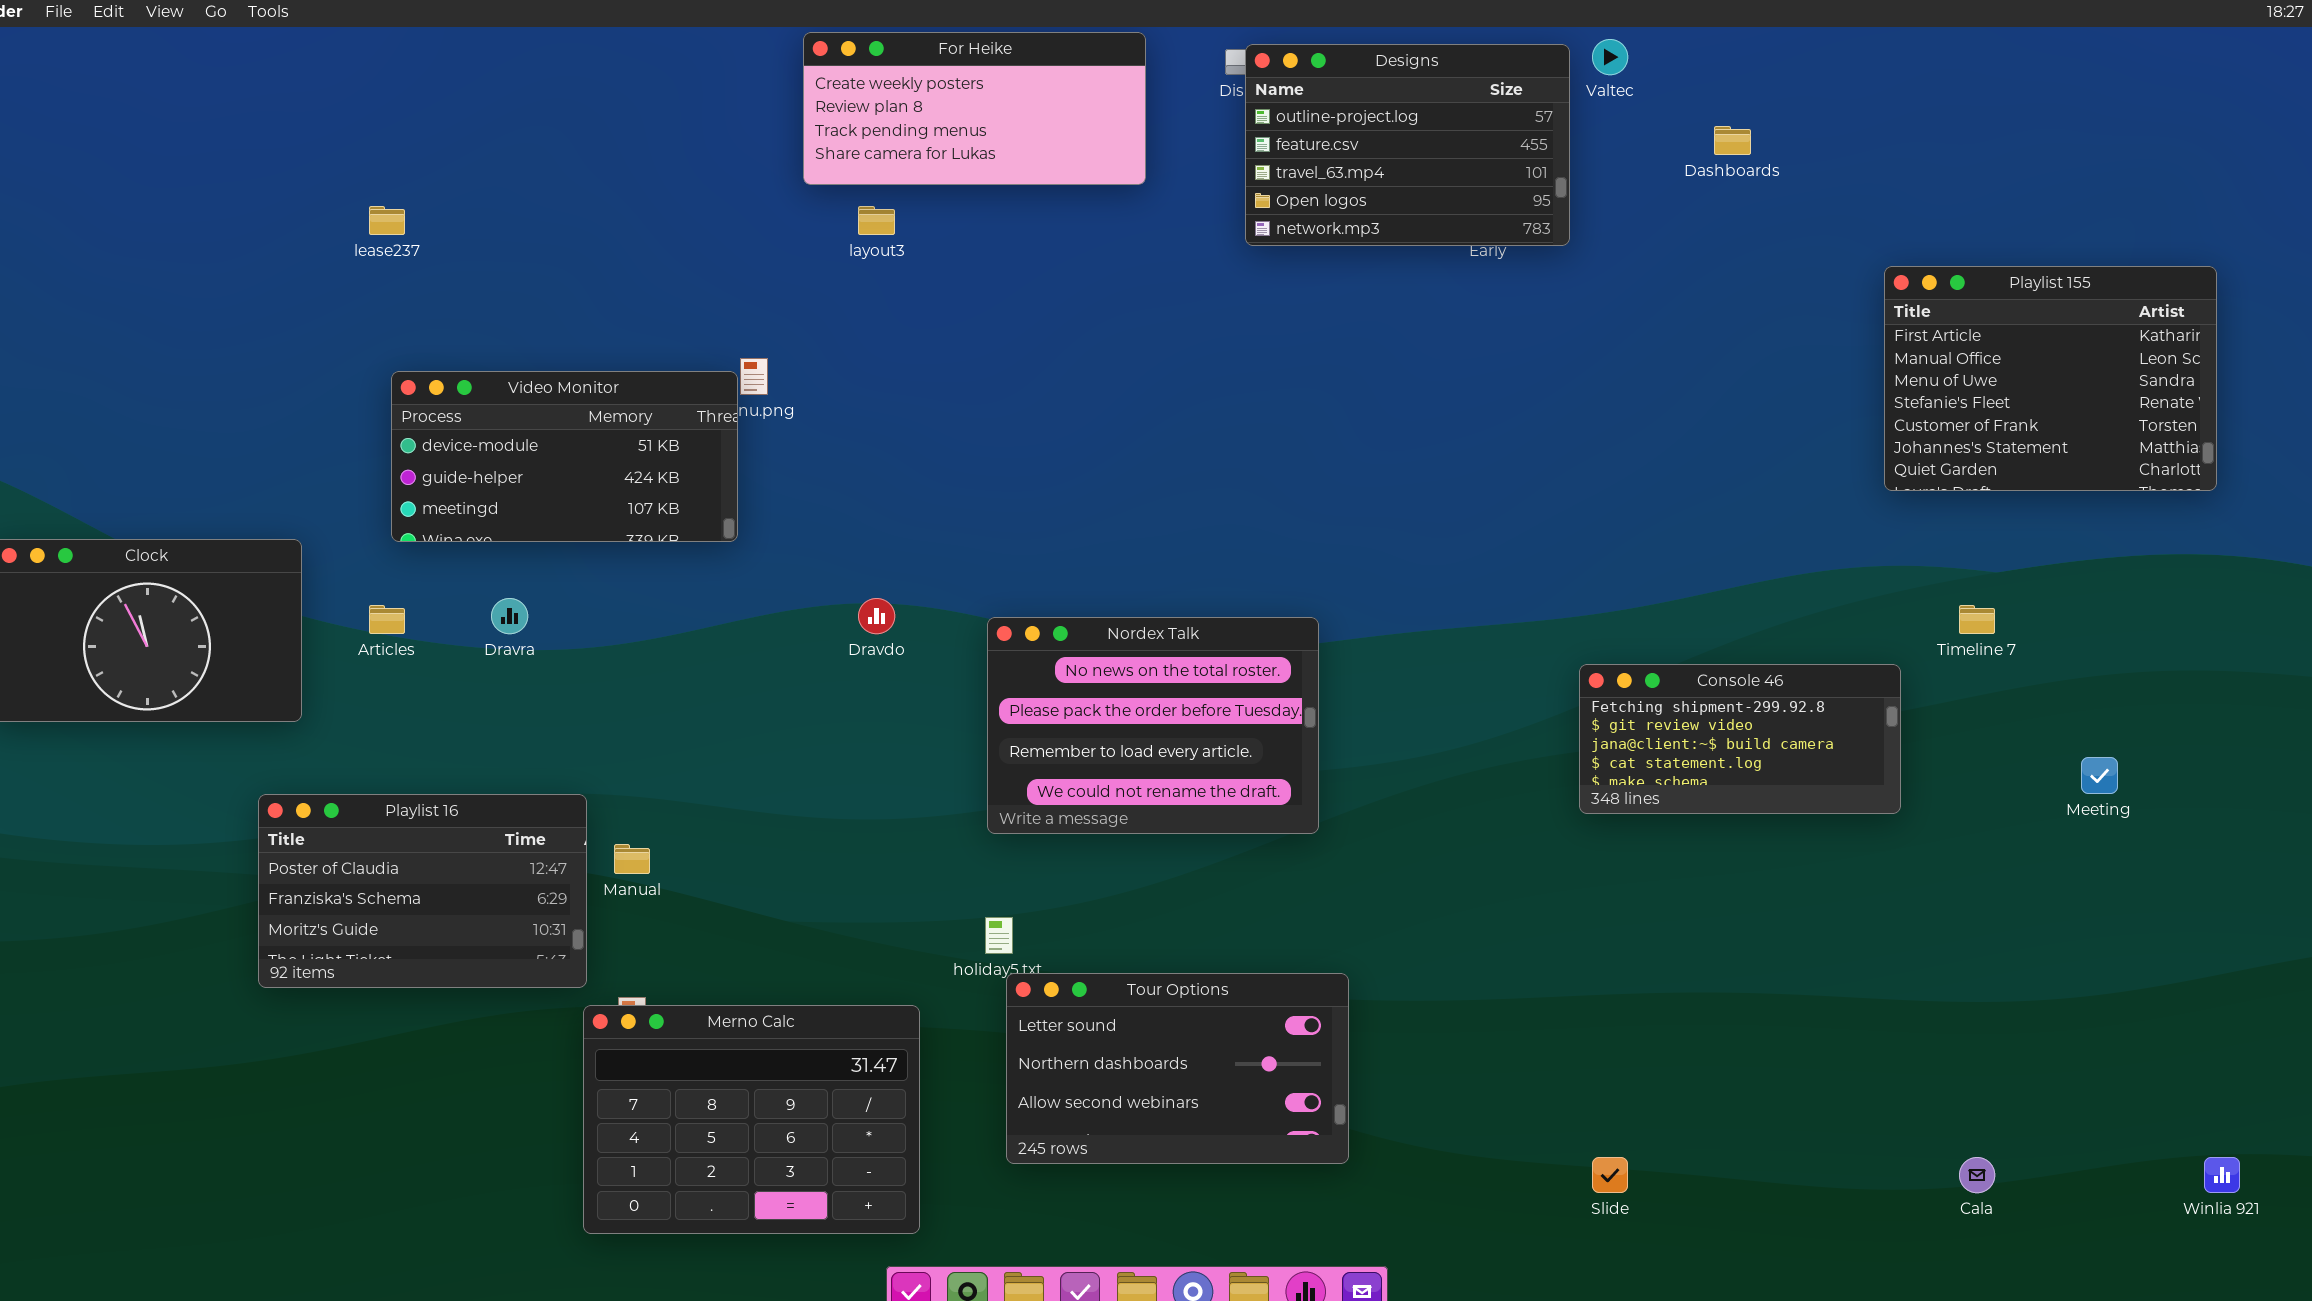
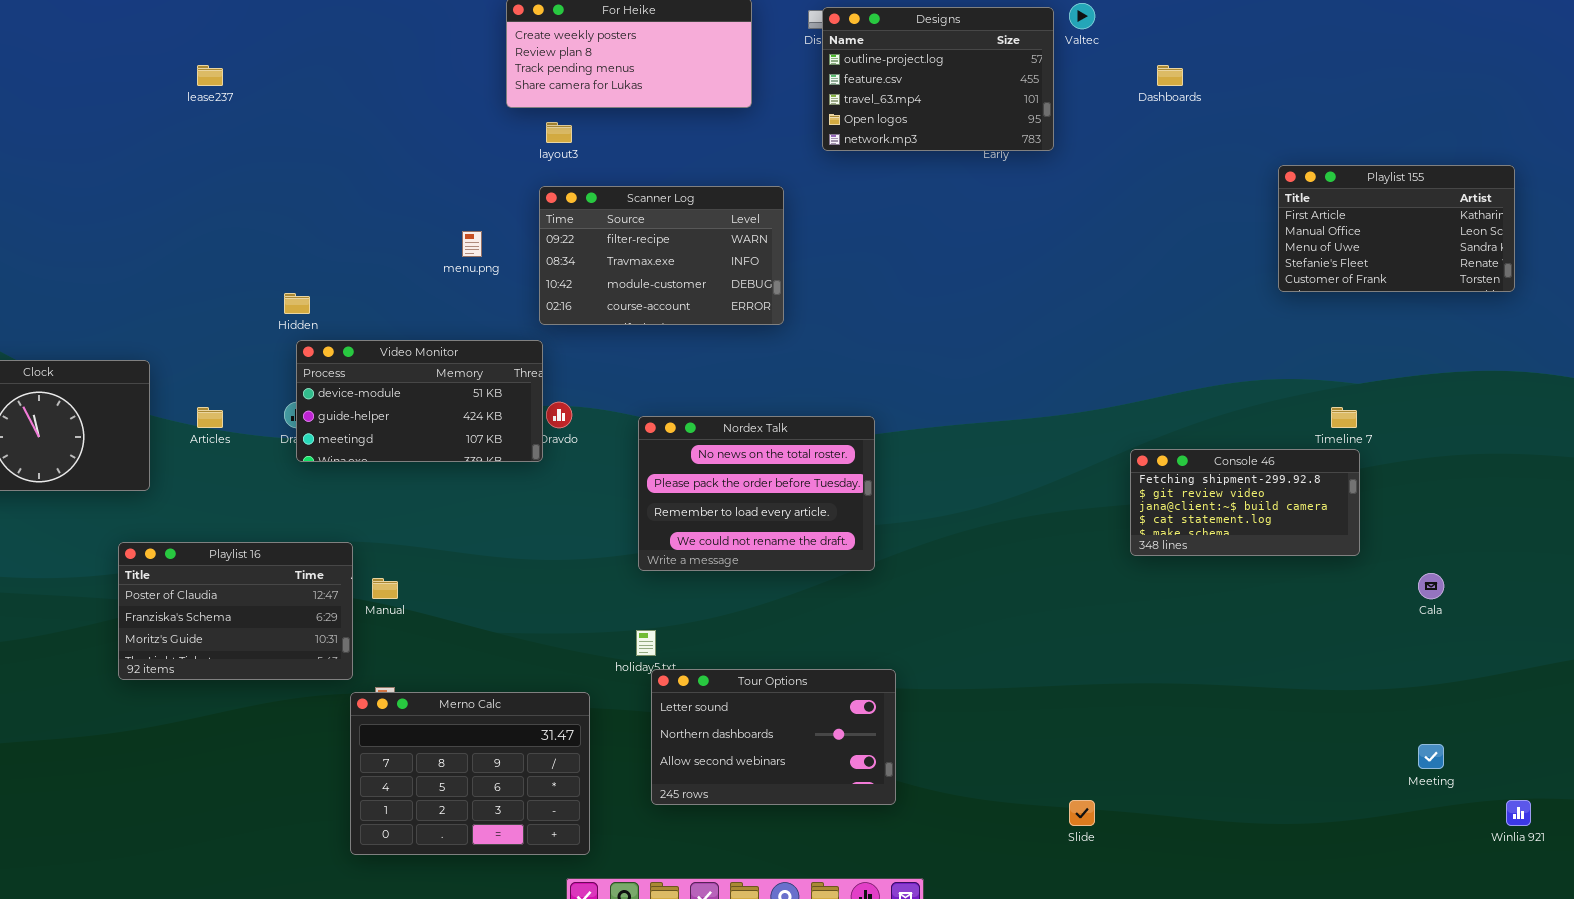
lease237: [369,206,405,235] -> [197,65,223,86], moved
Playlist 155: [1884,266,2217,491] -> [1278,165,1515,292], resized
Scanner Log: none -> [539,186,784,325], opened
Video Monitor: [391,371,738,542] -> [296,340,543,462], moved
Console 46: [1579,664,1901,814] -> [1130,449,1360,556], moved
Meeting: [2081,757,2118,794] -> [1418,744,1444,769], moved
Cala: [1959,1157,1995,1193] -> [1418,573,1444,599], moved

